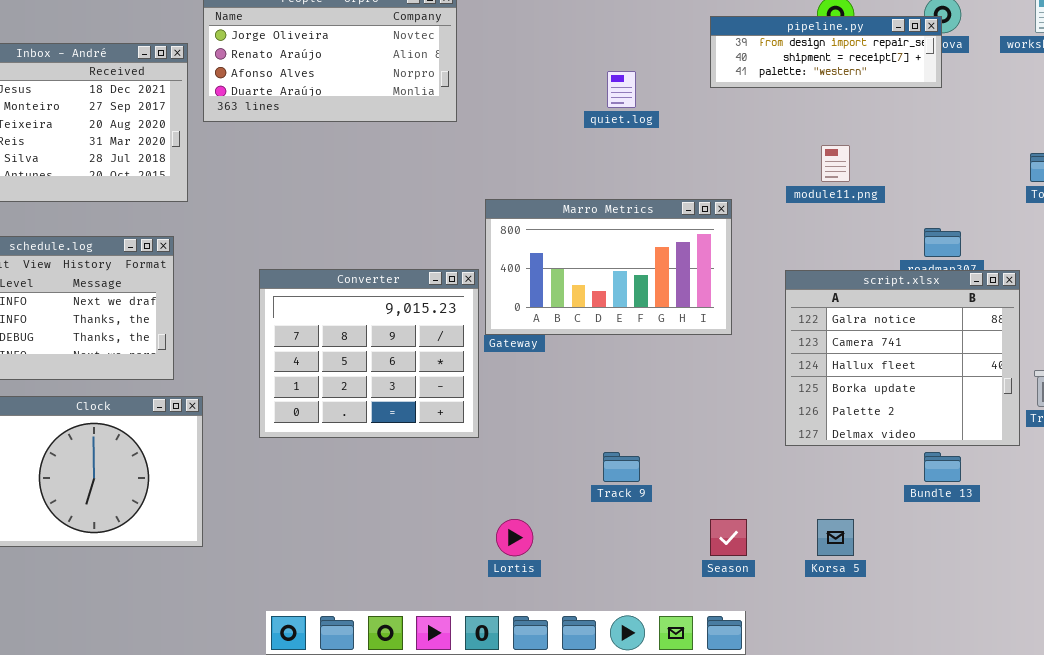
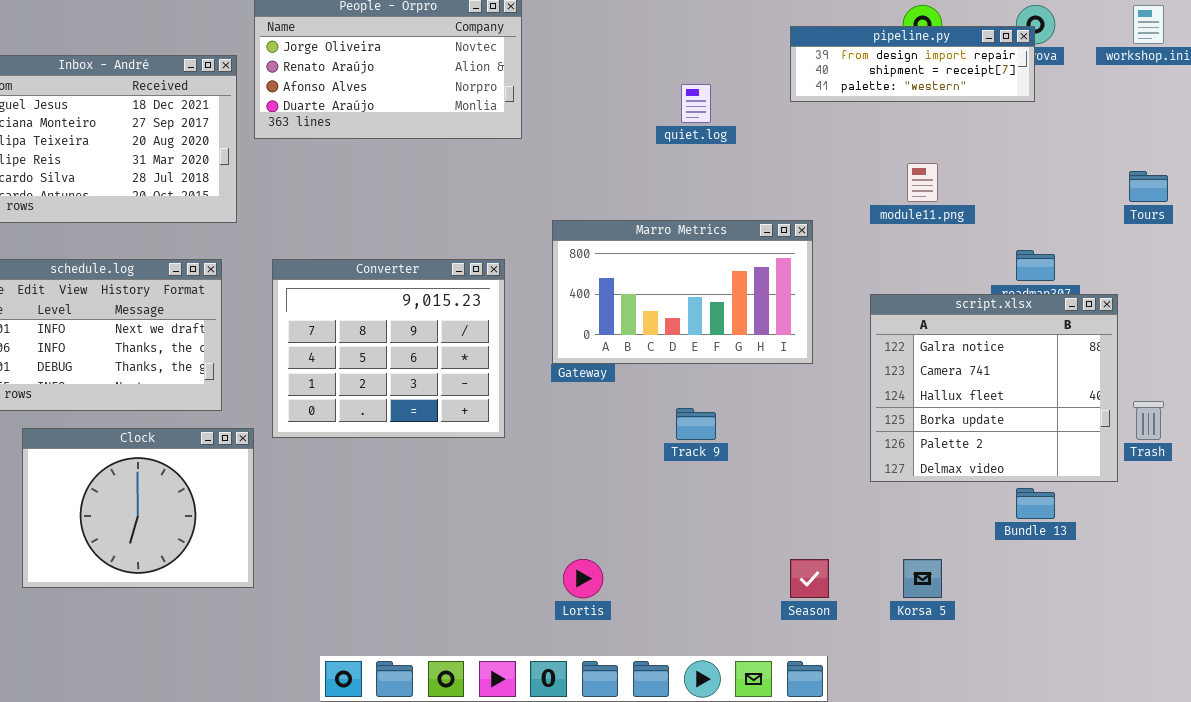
Converter: [259,269,479,438] -> [272,259,505,438], moved
Track 9: [603,452,640,482] -> [676,408,716,440], moved

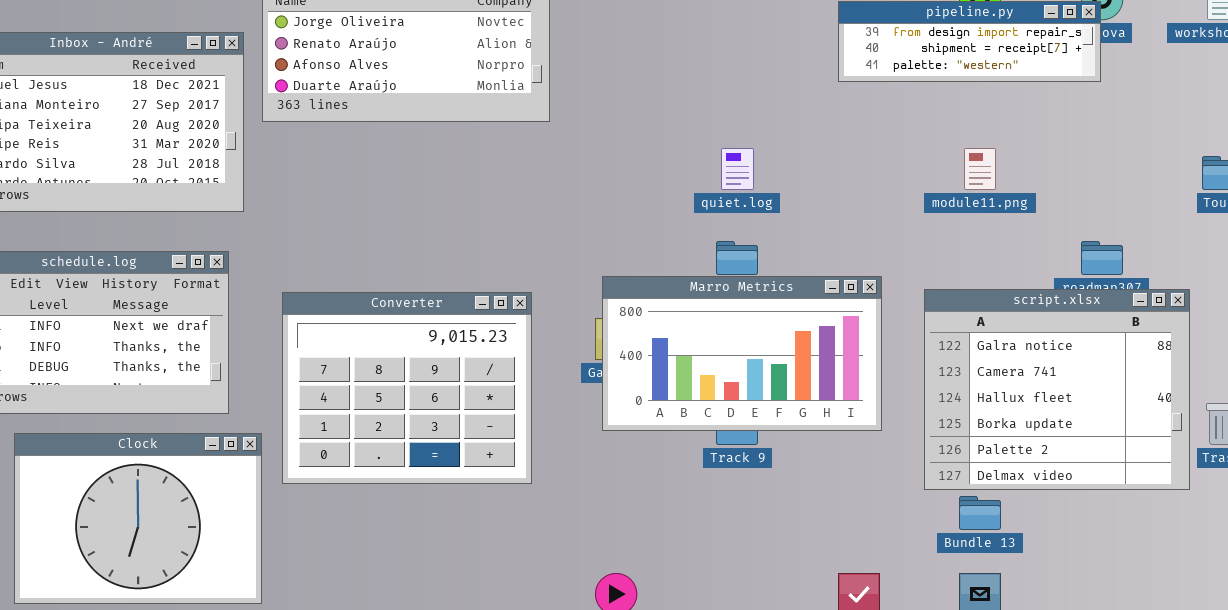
quiet.log: [681,84,711,123] -> [721,148,754,190], moved
Marro Metrics: [552,220,813,364] -> [602,276,882,431], moved
Converter: [272,259,505,438] -> [282,292,532,484], moved
Bundle 13: [1016,488,1055,519] -> [959,496,1001,530], moved

